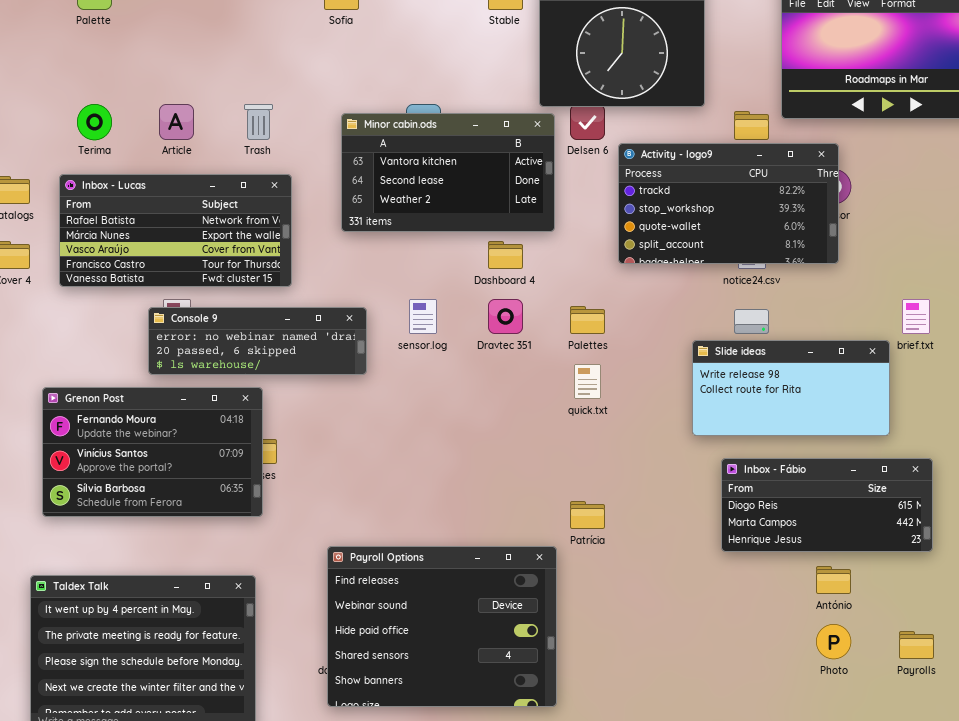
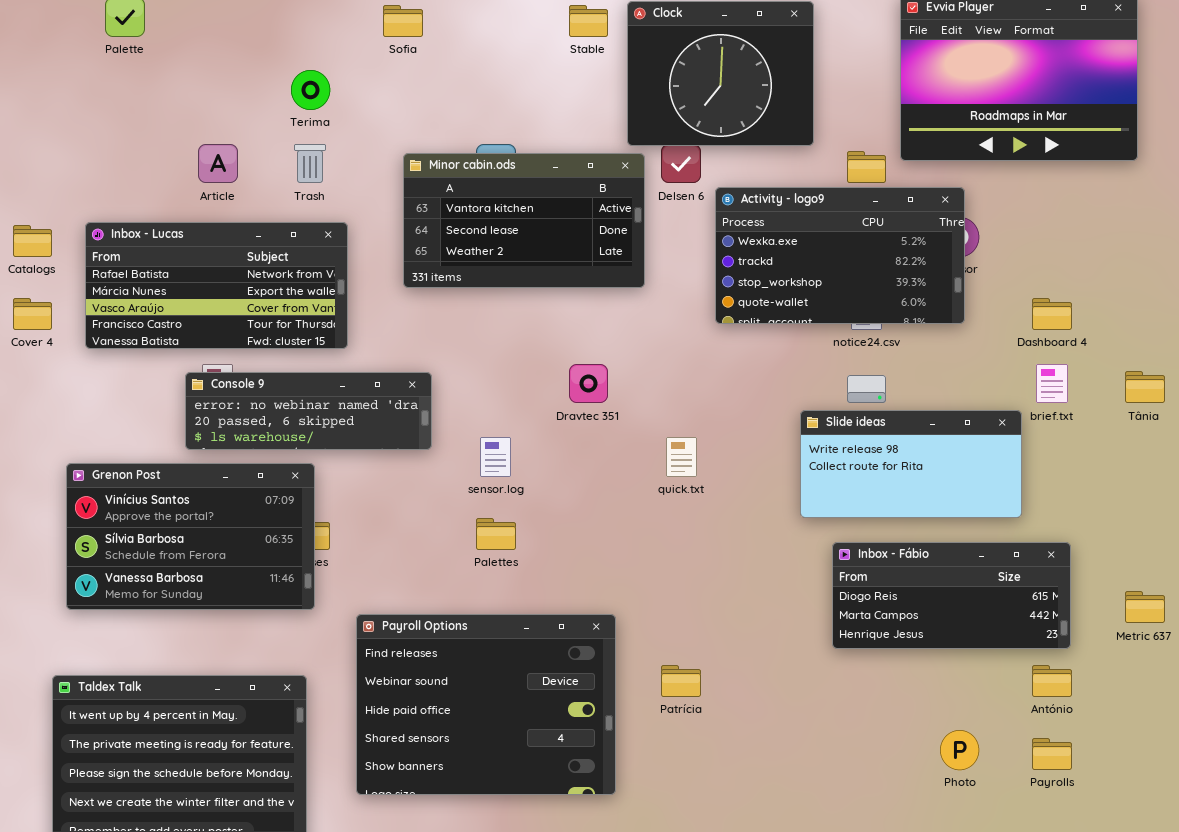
Terima: [77,104,112,140] -> [291,70,330,110], moved
Activity - logo9: [618,143,839,264] -> [715,187,965,324], scrolled up 1 row
Dashboard 4: [488,241,523,269] -> [1032,298,1072,330], moved
sensor.log: [409,299,437,334] -> [480,437,511,477], moved
Palettes: [570,306,605,334] -> [476,518,516,550], moved
Grenon Post: [42,387,263,517] -> [66,463,315,610], scrolled down 1 row
Patrícia: [570,501,605,529] -> [661,665,701,697], moved
Payroll Options: [327,546,557,707] -> [356,614,616,795], moved
António: [816,566,851,594] -> [1032,665,1072,697], moved

